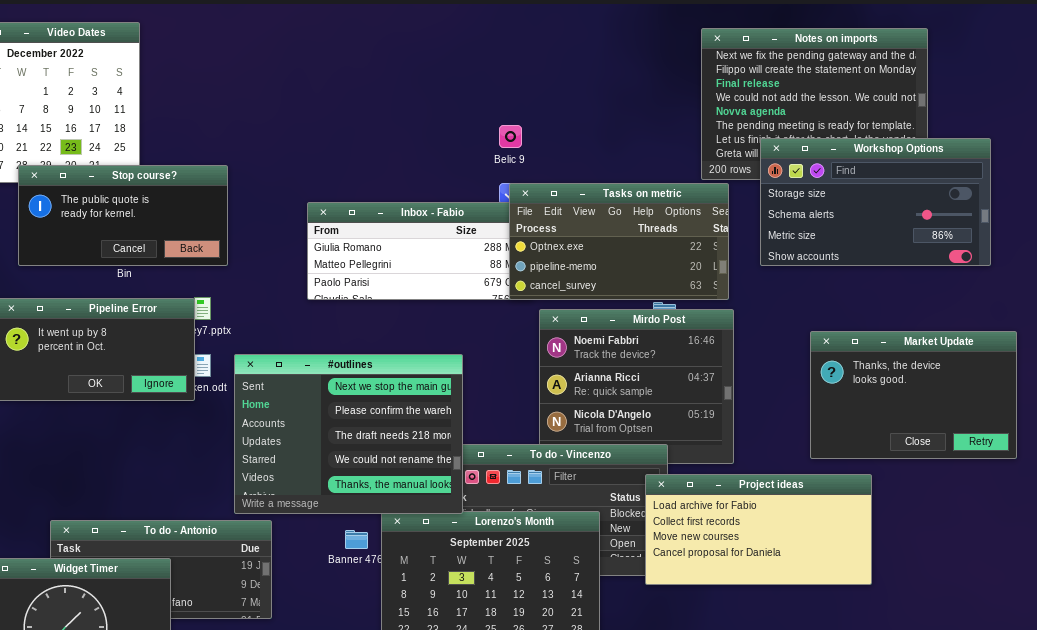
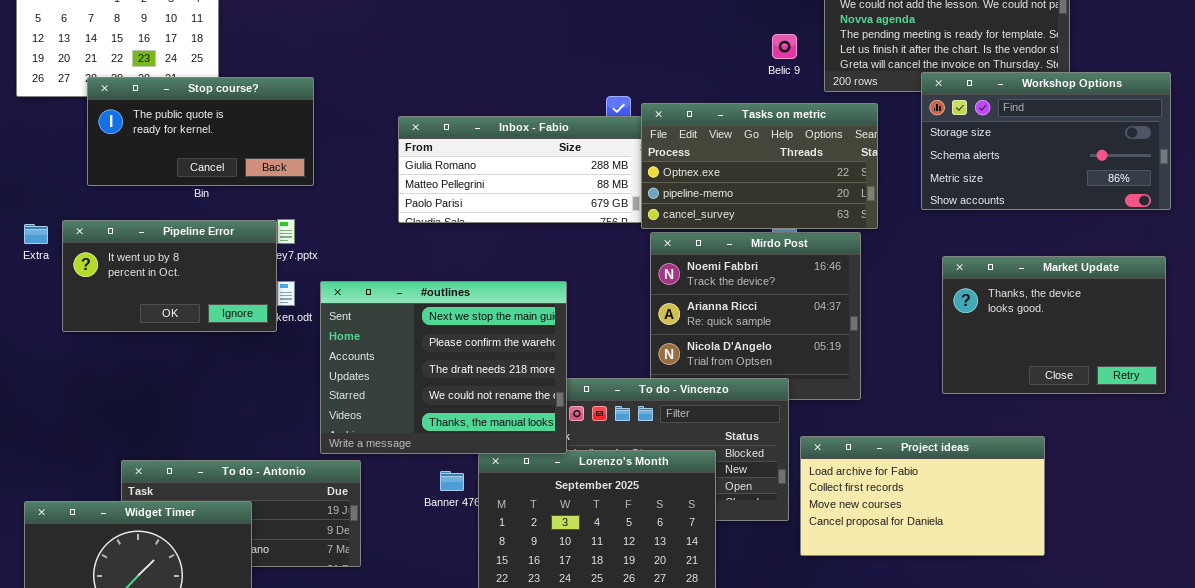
Belic 9: [499,125,522,148] -> [772,34,797,59], moved
Workshop Options: [760,138,991,266] -> [921,72,1171,210], moved
Tasks on metric: [509,183,729,300] -> [641,103,878,229], moved
Project ideas: [645,474,872,585] -> [800,436,1045,556], moved

